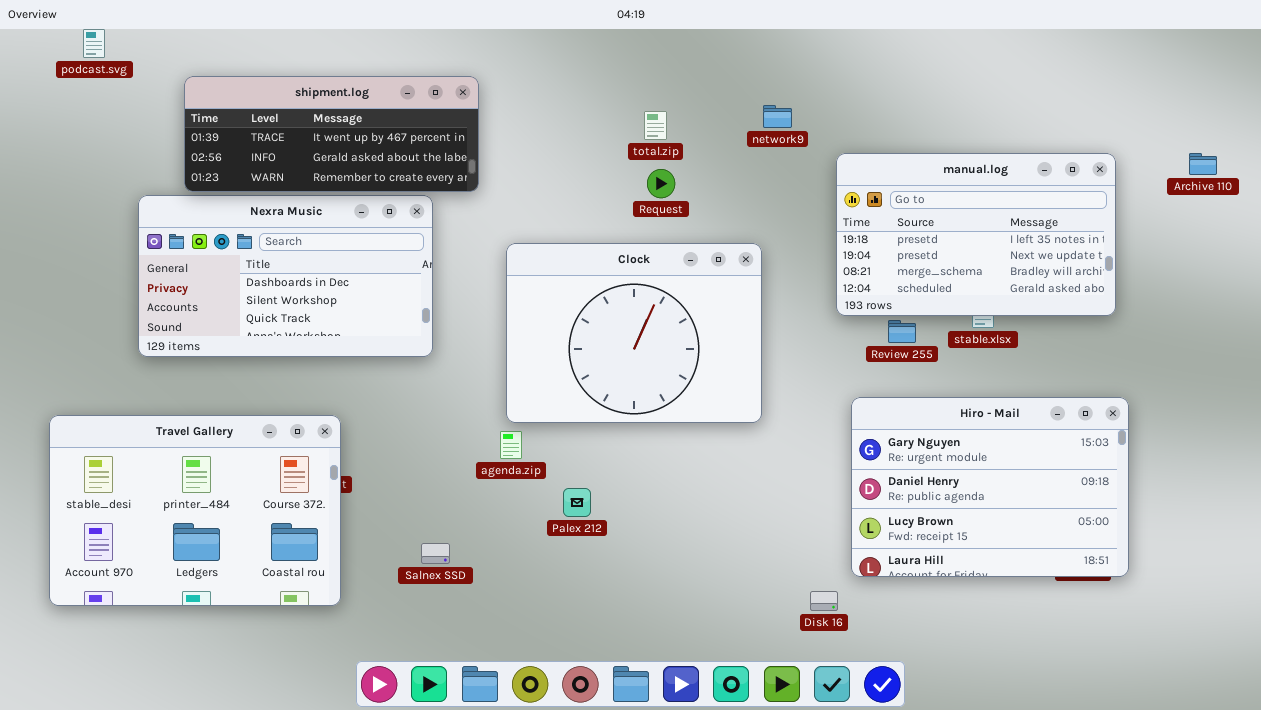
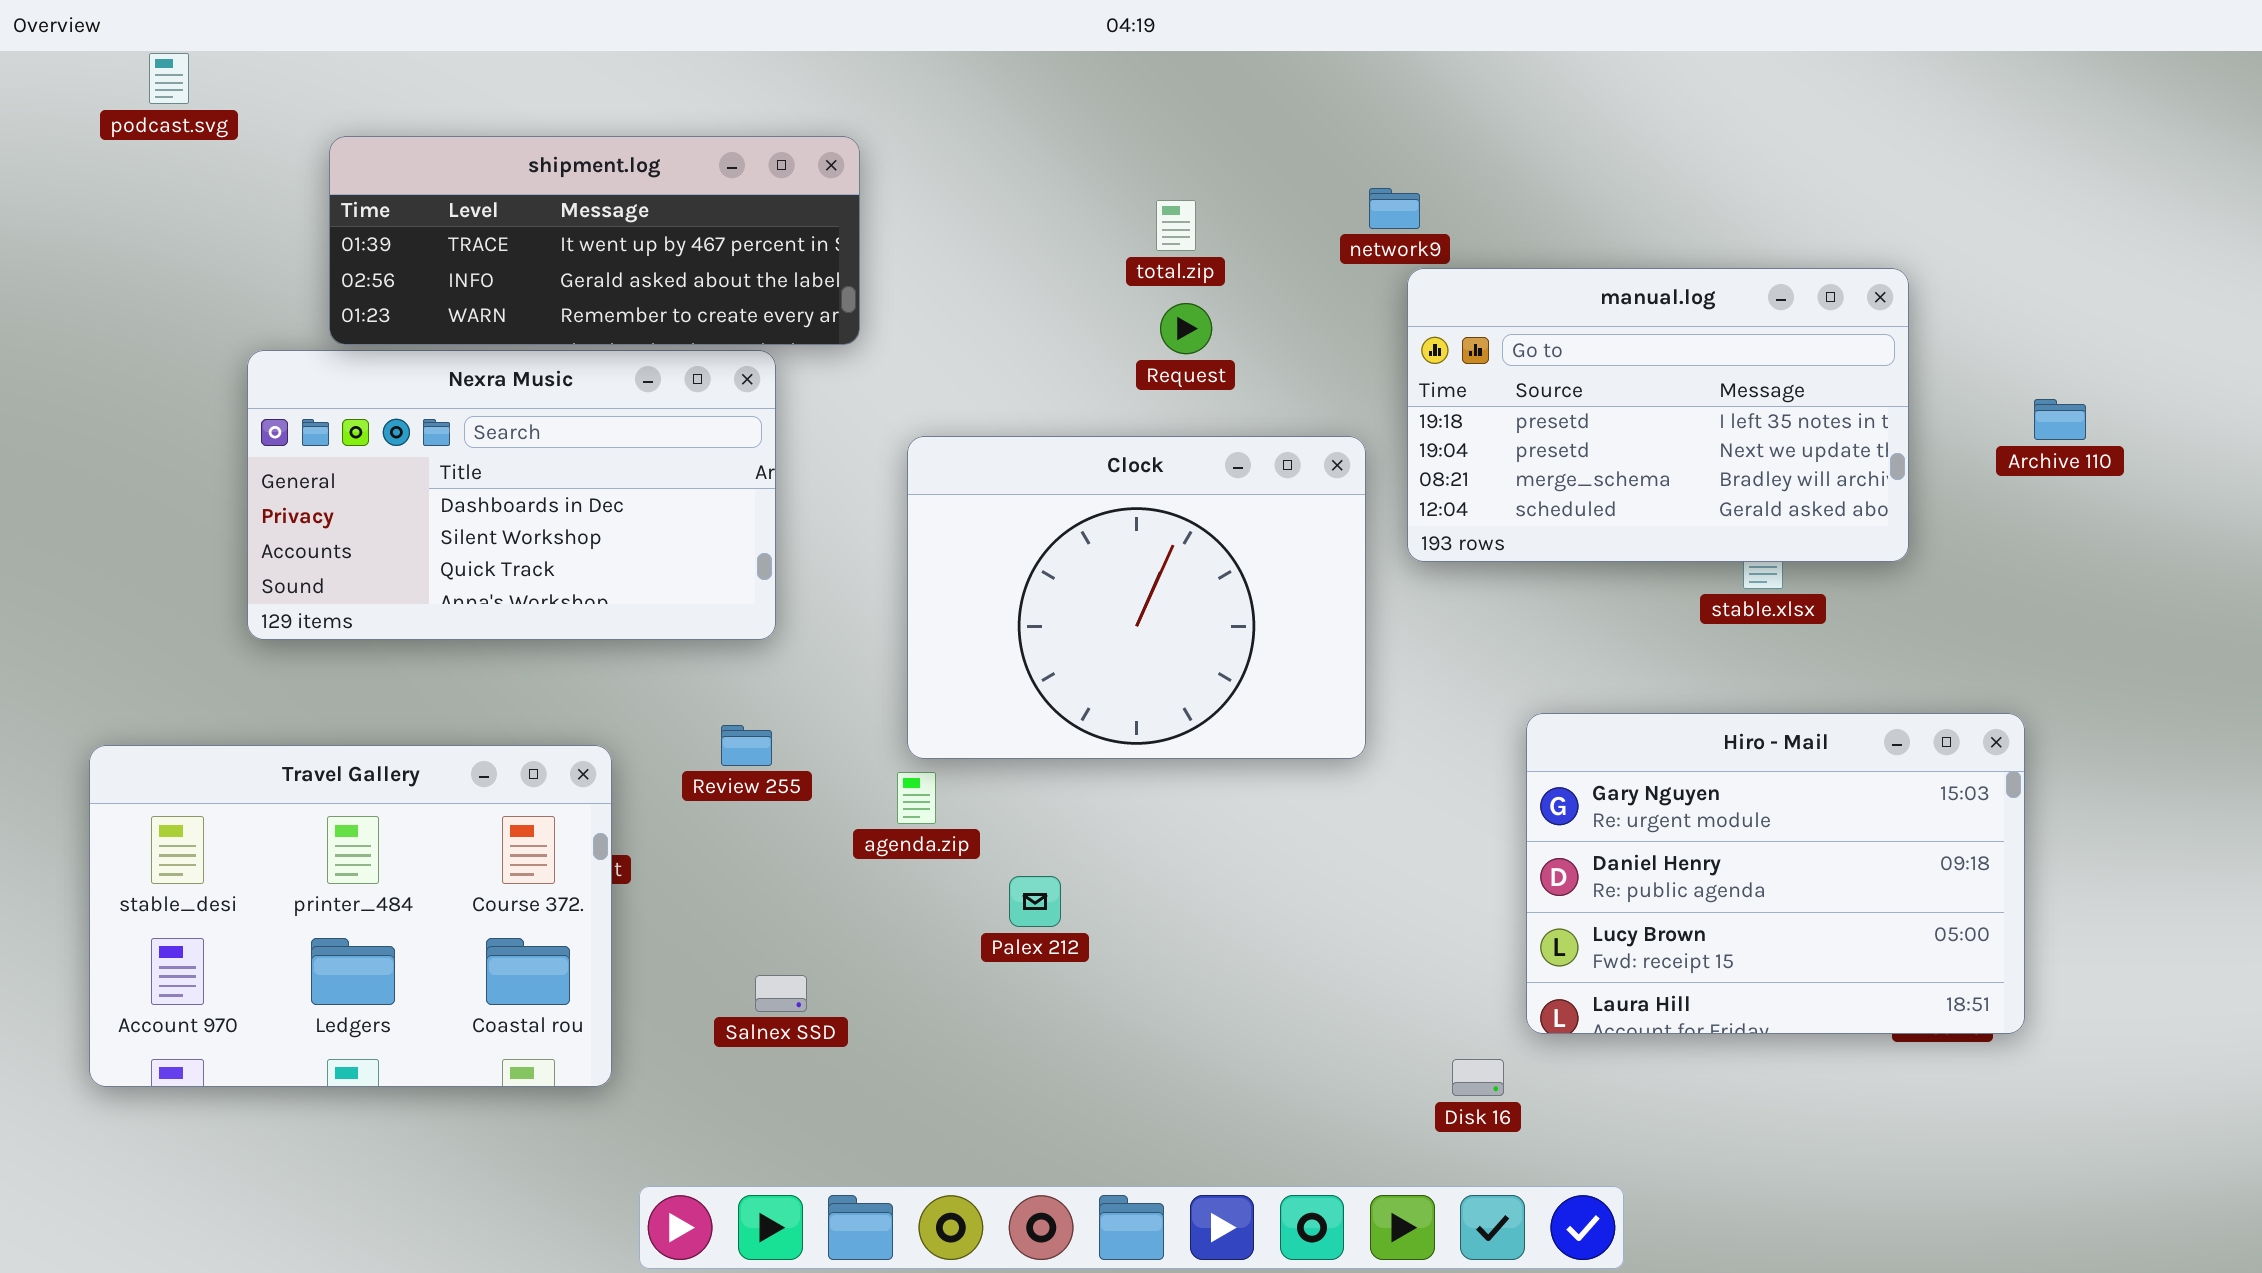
manual.log: [836,153,1116,316] -> [1407,268,1909,562], moved
Archive 110: [1189,153,1217,175] -> [2034,399,2086,440], moved
Review 255: [888,320,916,343] -> [721,725,772,766], moved

